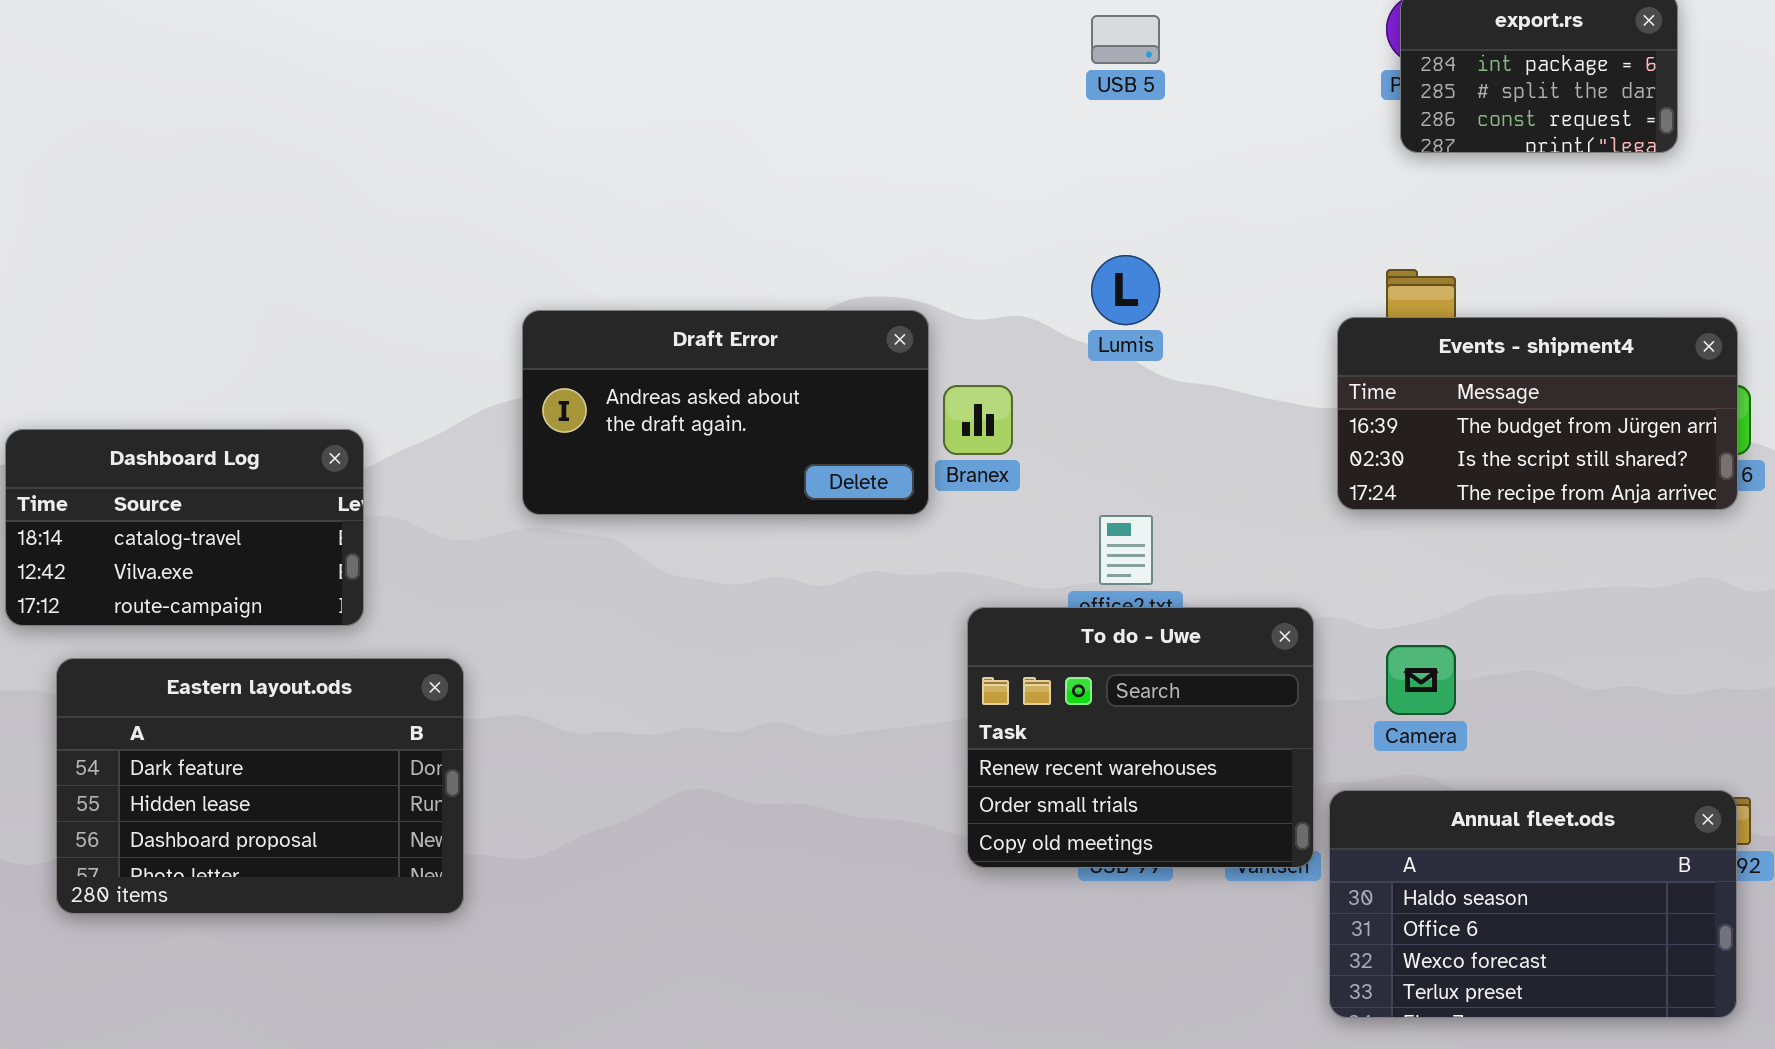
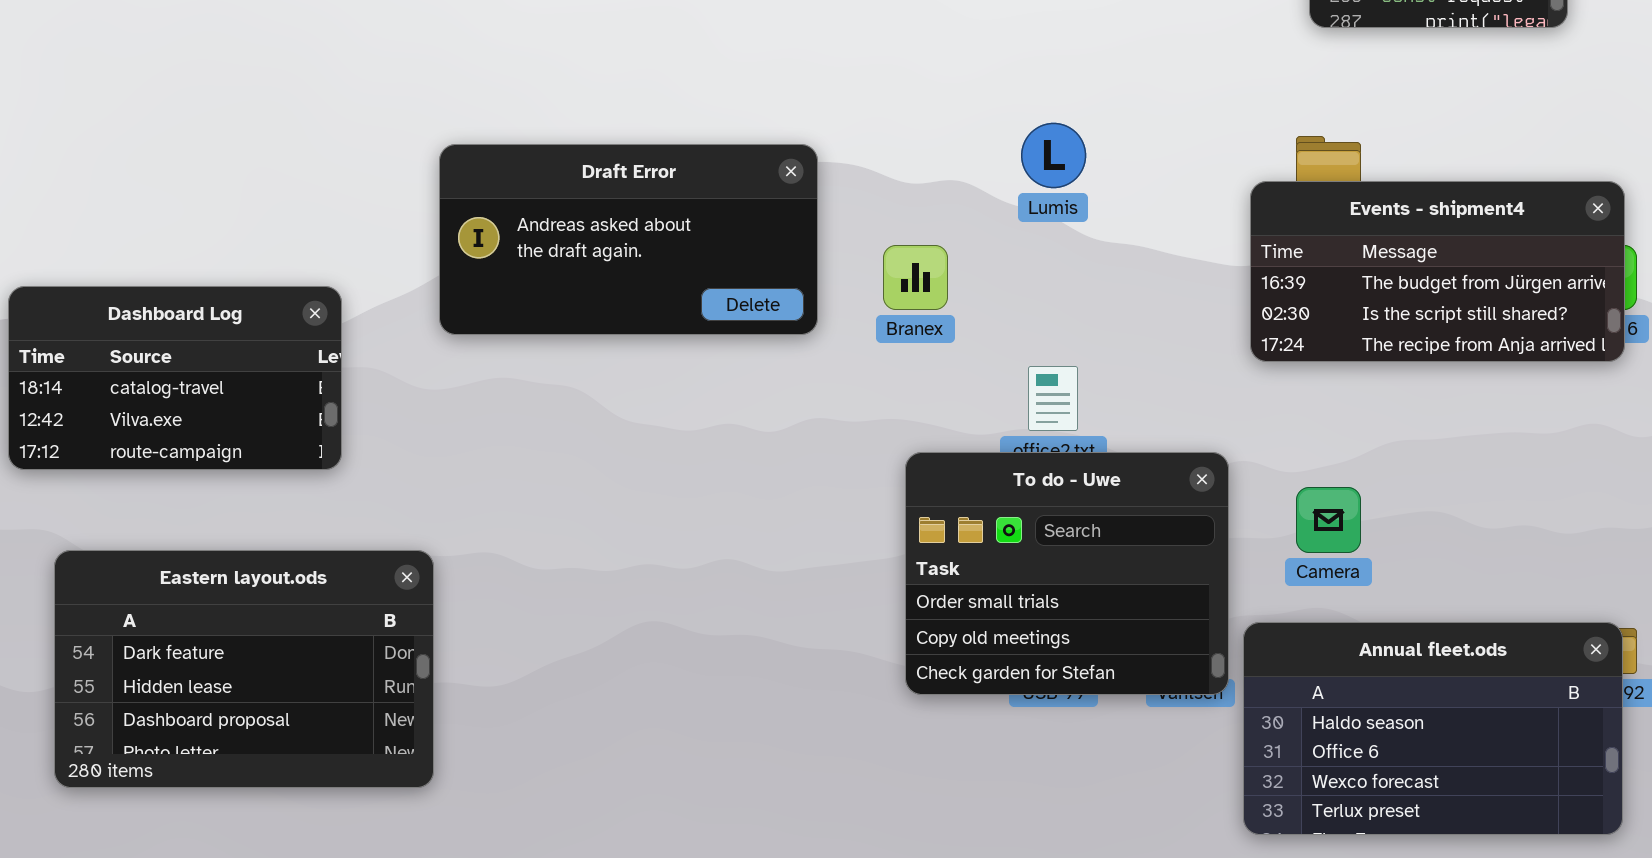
Draft Error: [522,310,929,515] -> [439,144,818,335], moved
To do - Uwe: [967,607,1314,868] -> [905,452,1229,695], scrolled down 1 row
Eastern layout.ods: [56,658,464,914] -> [54,550,434,788], moved

